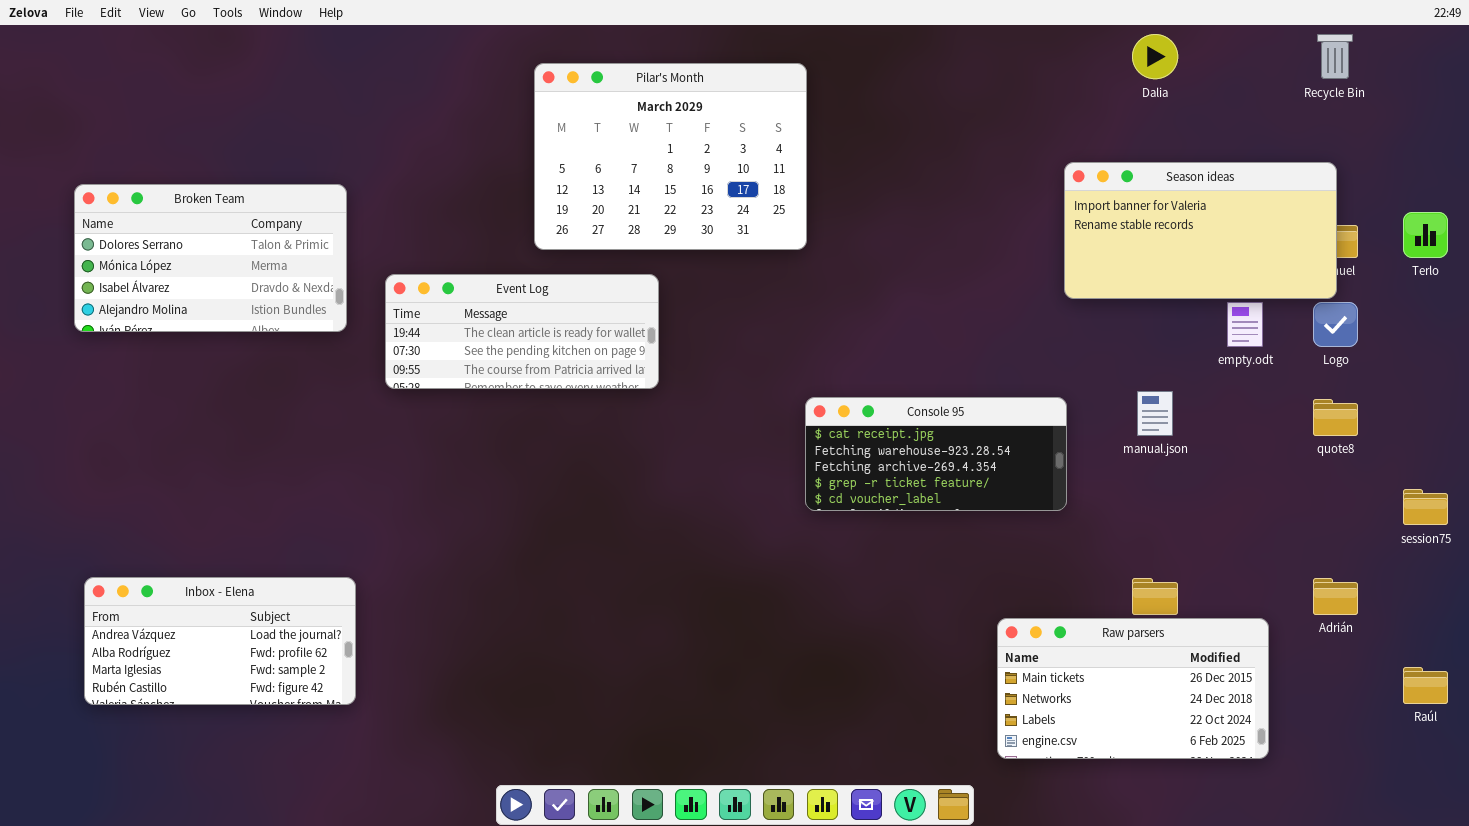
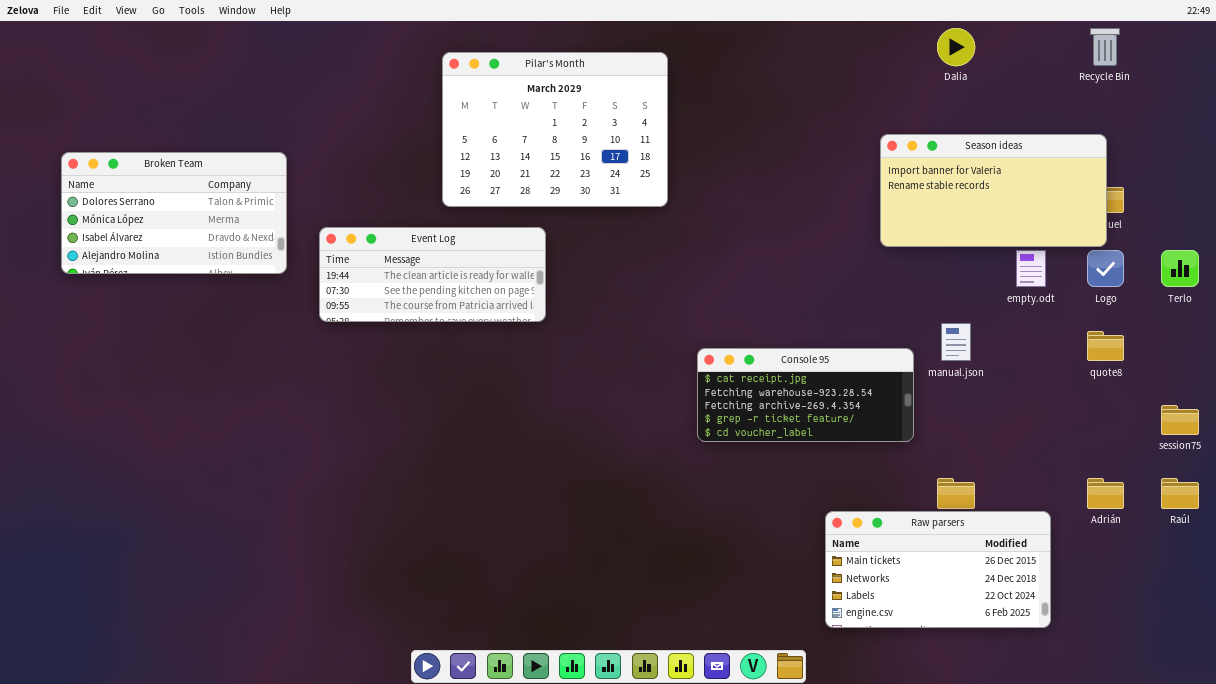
Terlo: [1403,212,1448,258] -> [1161,250,1199,287], moved
Console 95: [805,397,1067,511] -> [697,348,914,442], moved
Inbox - Elena: [84,577,356,705] -> none, closed
Raúl: [1403,667,1448,704] -> [1161,478,1199,509], moved

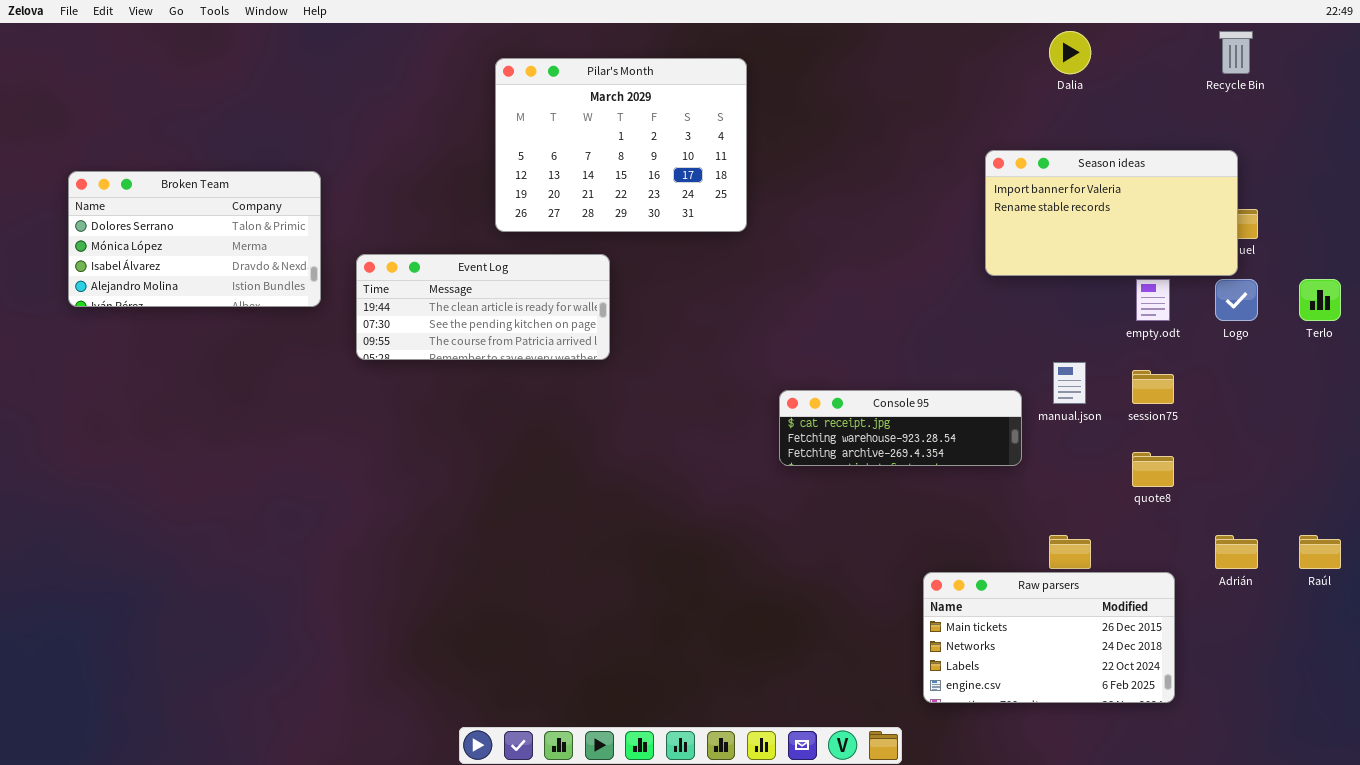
quote8: [1087,331,1124,361] -> [1132,452,1174,487], moved
Console 95: [697,348,914,442] -> [779,390,1022,466], resized
session75: [1161,405,1199,435] -> [1132,370,1174,404], moved

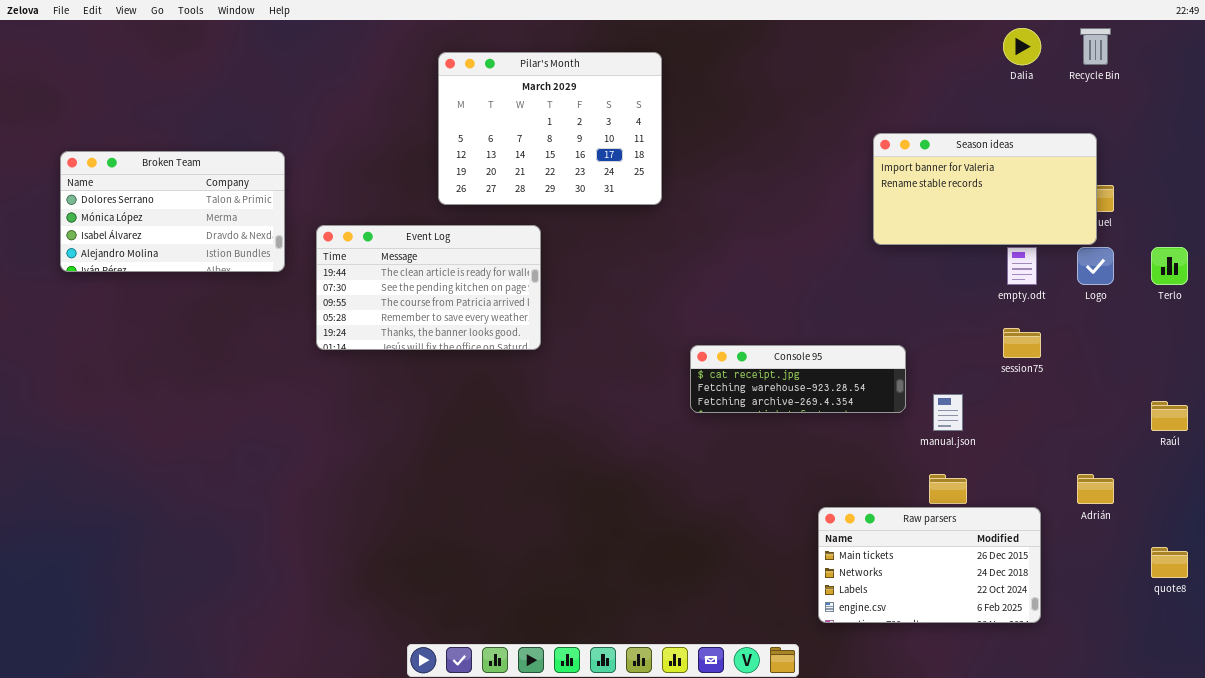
Dalia: [1049,31,1091,74] -> [1003,28,1041,65], moved
Event Log: [356,254,610,360] -> [316,225,541,350], resized
manual.json: [1053,362,1086,404] -> [933,394,963,431], moved
quote8: [1132,452,1174,487] -> [1151,547,1188,578], moved
Raúl: [1299,535,1341,569] -> [1151,401,1188,431], moved

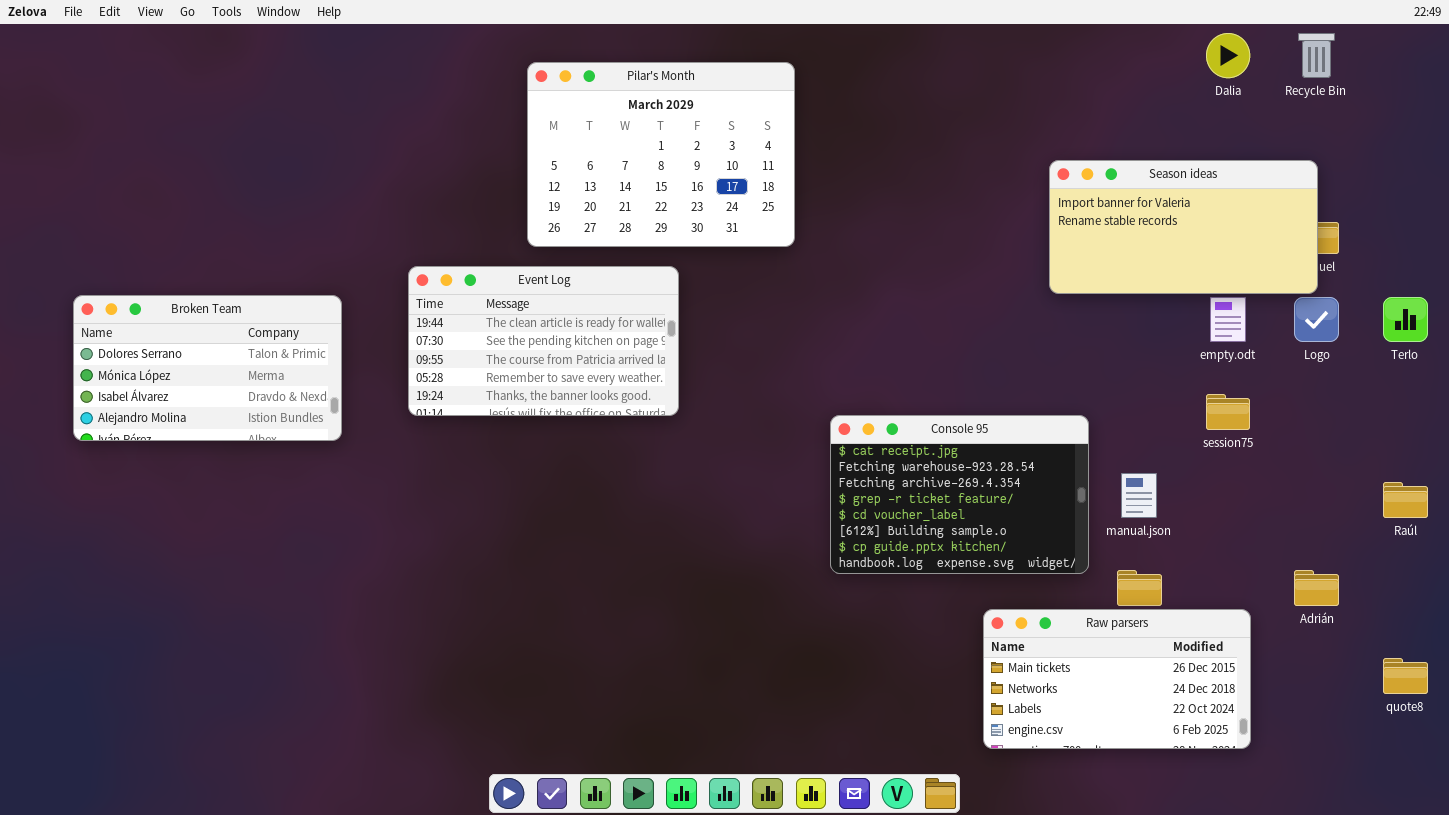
Broken Team: [60,151,285,272] -> [73,295,342,441], moved
Event Log: [316,225,541,350] -> [408,266,679,416], moved
Console 95: [690,345,906,413] -> [830,415,1089,574], resized

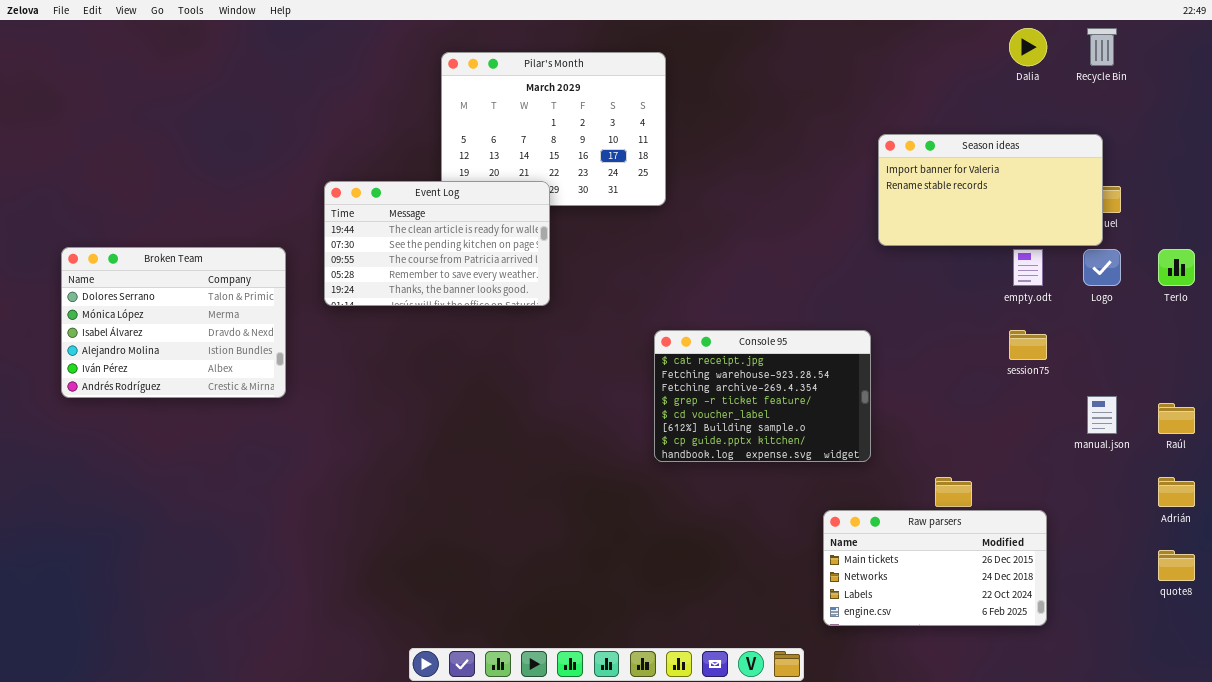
Event Log: [408,266,679,416] -> [324,181,550,306], moved
Broken Team: [73,295,342,441] -> [61,247,286,398], resized
Console 95: [830,415,1089,574] -> [654,330,871,462], moved
manual.json: [1121,473,1157,518] -> [1087,396,1117,434], moved
Adrián: [1294,570,1339,606] -> [1158,477,1195,507], moved

